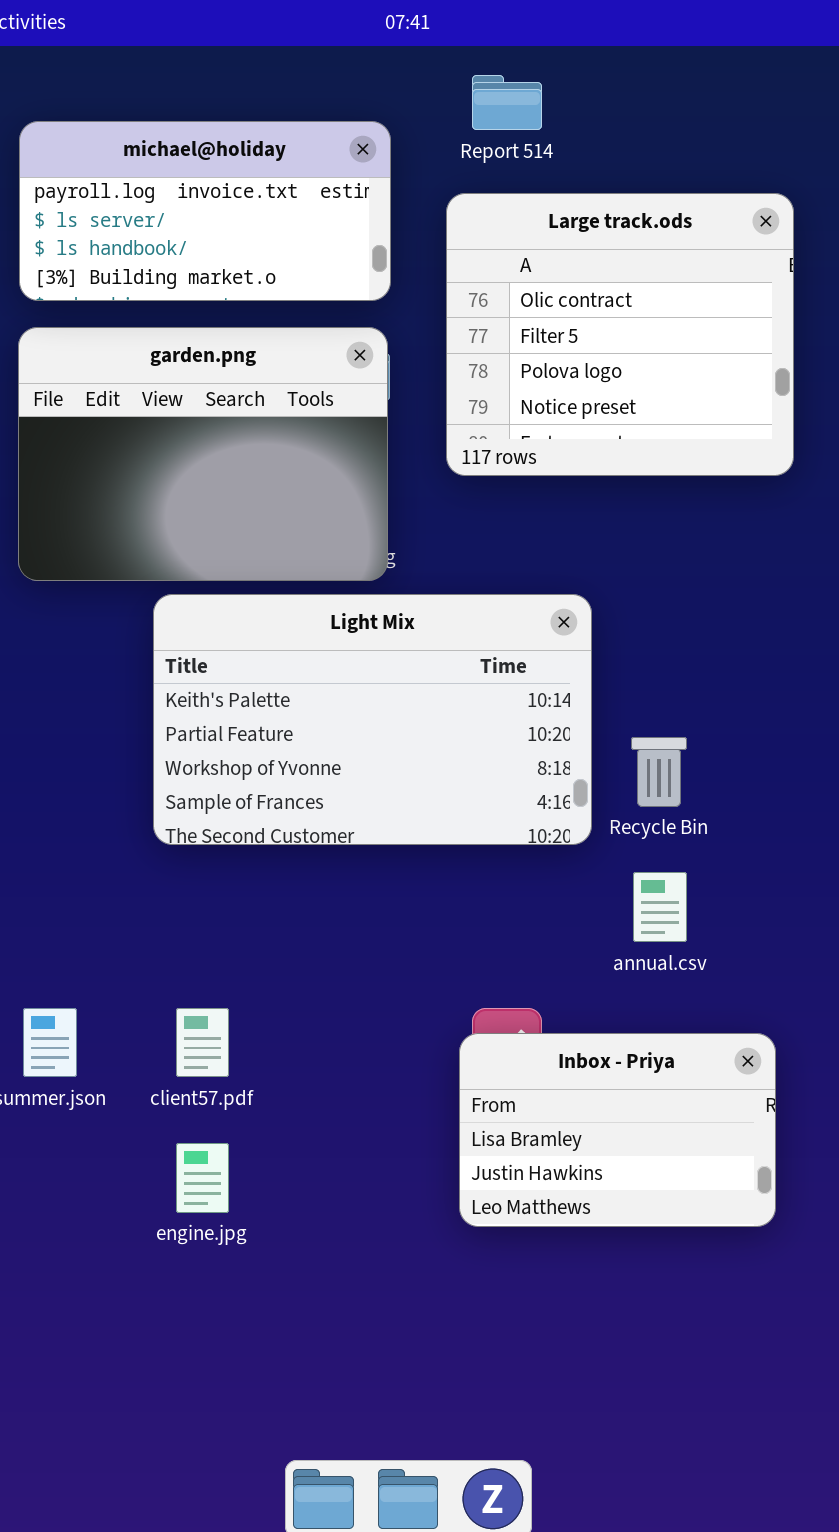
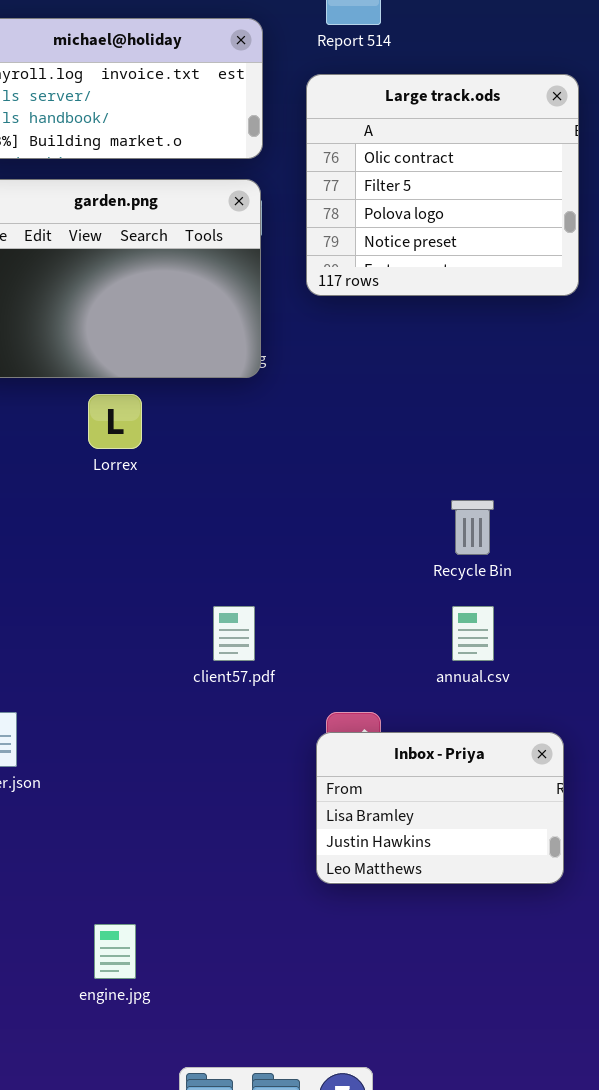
Light Mix: [153,594,592,845] -> none, closed
client57.pdf: [176,1008,229,1077] -> [213,606,255,661], moved
engine.jpg: [176,1143,229,1213] -> [94,924,136,979], moved

